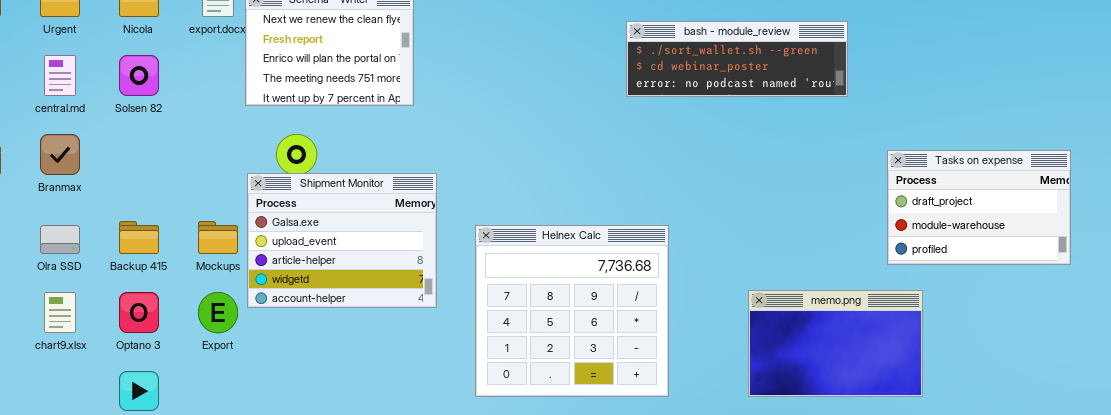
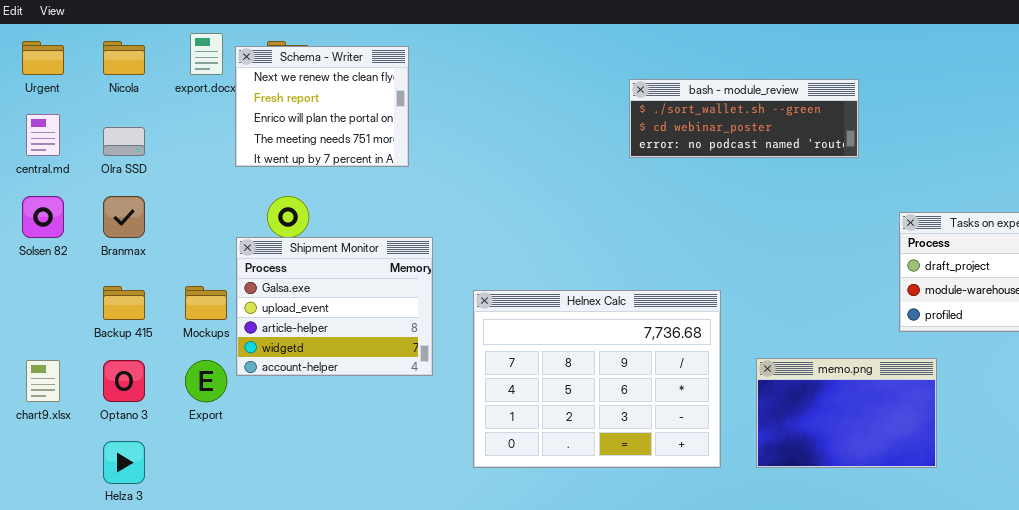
Solsen 82: [119,55,159,96] -> [22,196,64,238], moved
Branmax: [40,134,80,175] -> [103,196,145,238], moved
Olra SSD: [40,225,80,254] -> [103,127,145,156], moved
Helnex Calc: [475,225,669,397] -> [473,290,721,468], resized

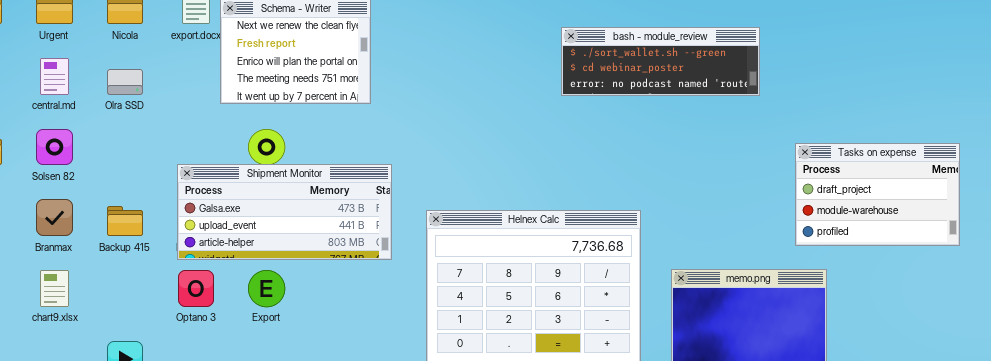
Branmax: [103,196,145,238] -> [36,199,73,236], moved
Shipment Monitor: [236,237,433,376] -> [177,164,392,260], resized
Optano 3: [103,360,145,402] -> [178,270,214,307], moved
Export: [185,360,227,402] -> [248,270,285,307], moved

